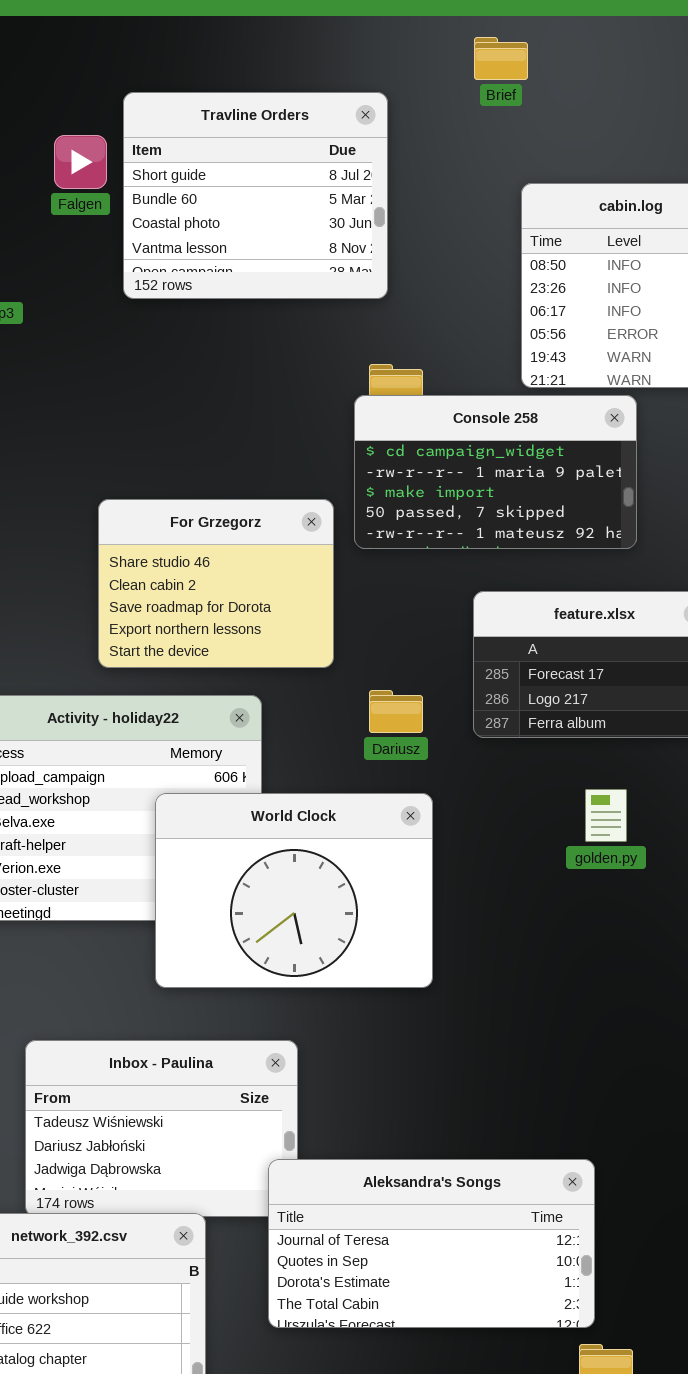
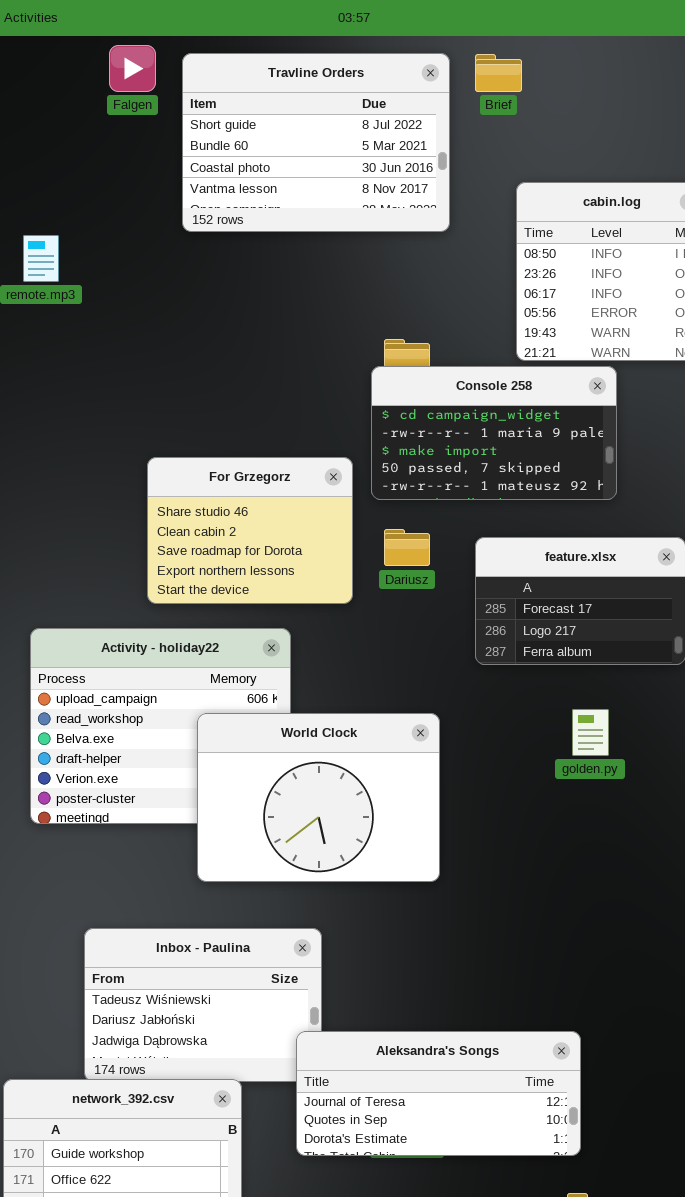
Travline Orders: [123,92,388,299] -> [182,53,450,232], moved, resized
Falgen: [54,135,107,189] -> [109,45,156,92], moved
Dariusz: [369,690,423,733] -> [384,529,430,566], moved
Aleksandra's Songs: [268,1159,595,1328] -> [296,1031,581,1156], resized

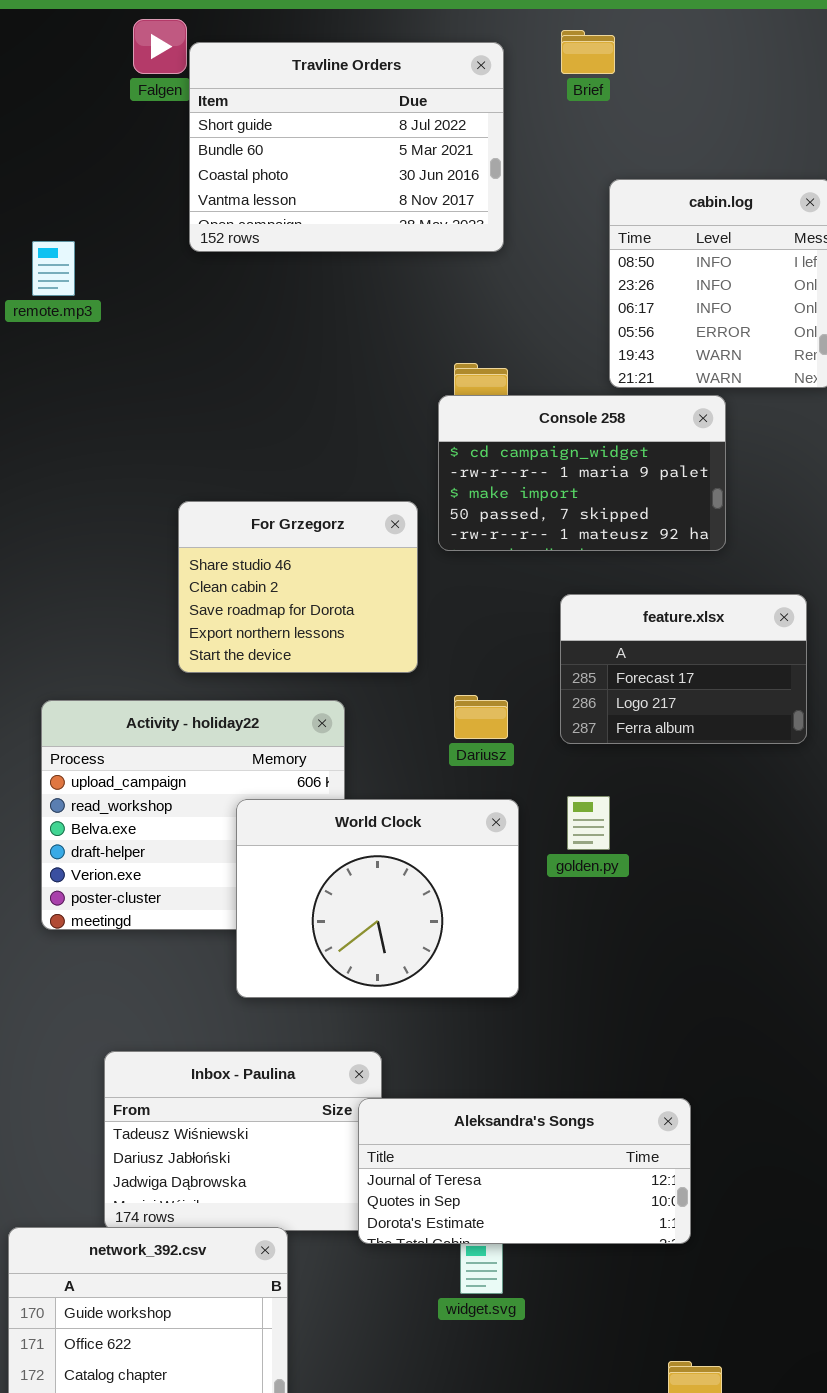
Travline Orders: [182,53,450,232] -> [189,42,504,252], moved
Dariusz: [384,529,430,566] -> [454,695,508,739], moved
golden.py: [572,709,609,756] -> [567,796,610,850], moved
Aleksandra's Songs: [296,1031,581,1156] -> [358,1098,691,1244], moved

